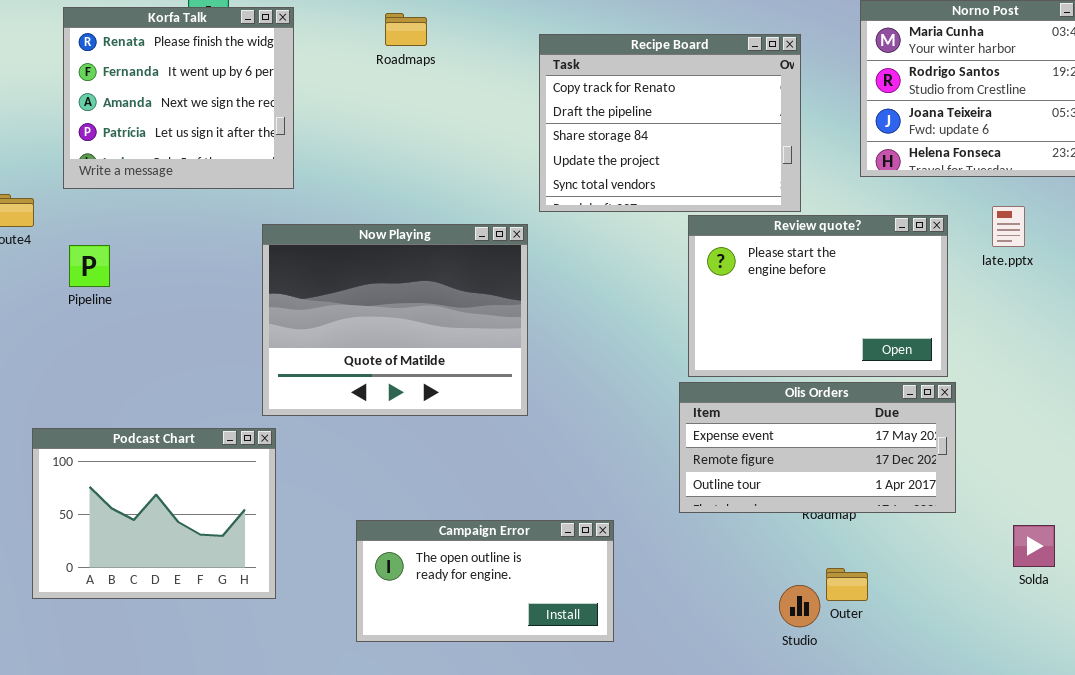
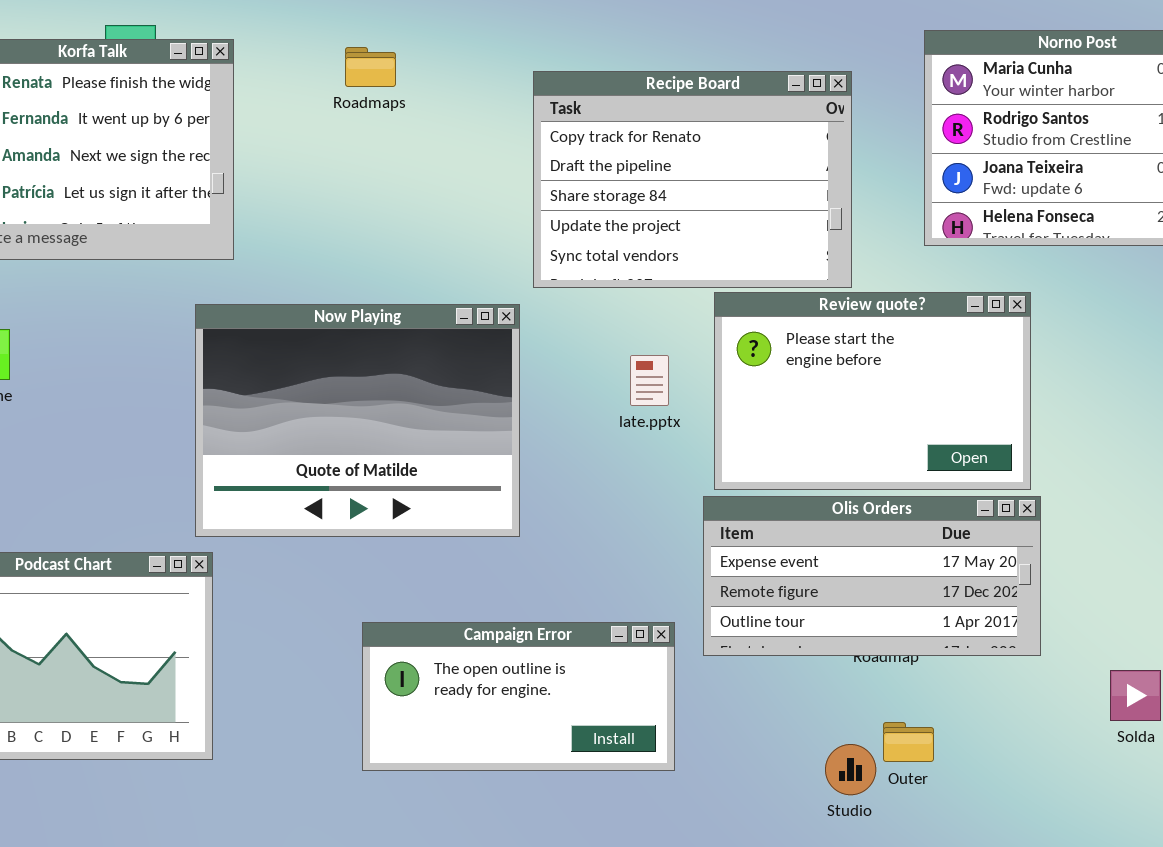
late.pptx: [992,206,1025,247] -> [630,355,669,406], moved
Campaign Error: [356,520,614,642] -> [362,622,675,771], moved

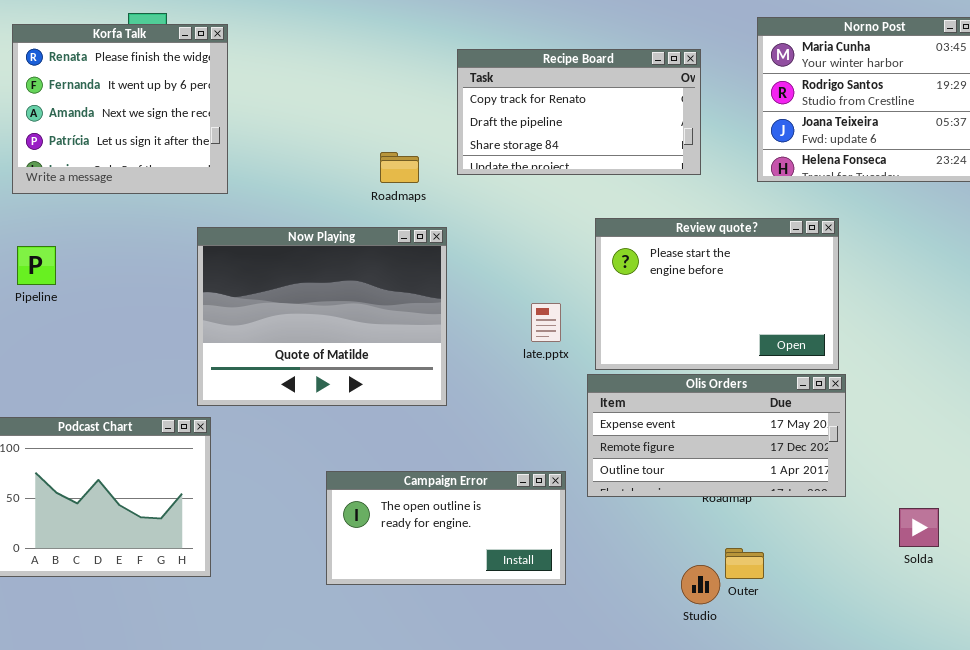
Roadmaps: [345,47,396,87] -> [380,152,419,183], moved
Recipe Board: [533,71,852,288] -> [457,49,701,175], resized
late.pptx: [630,355,669,406] -> [531,303,561,342], moved

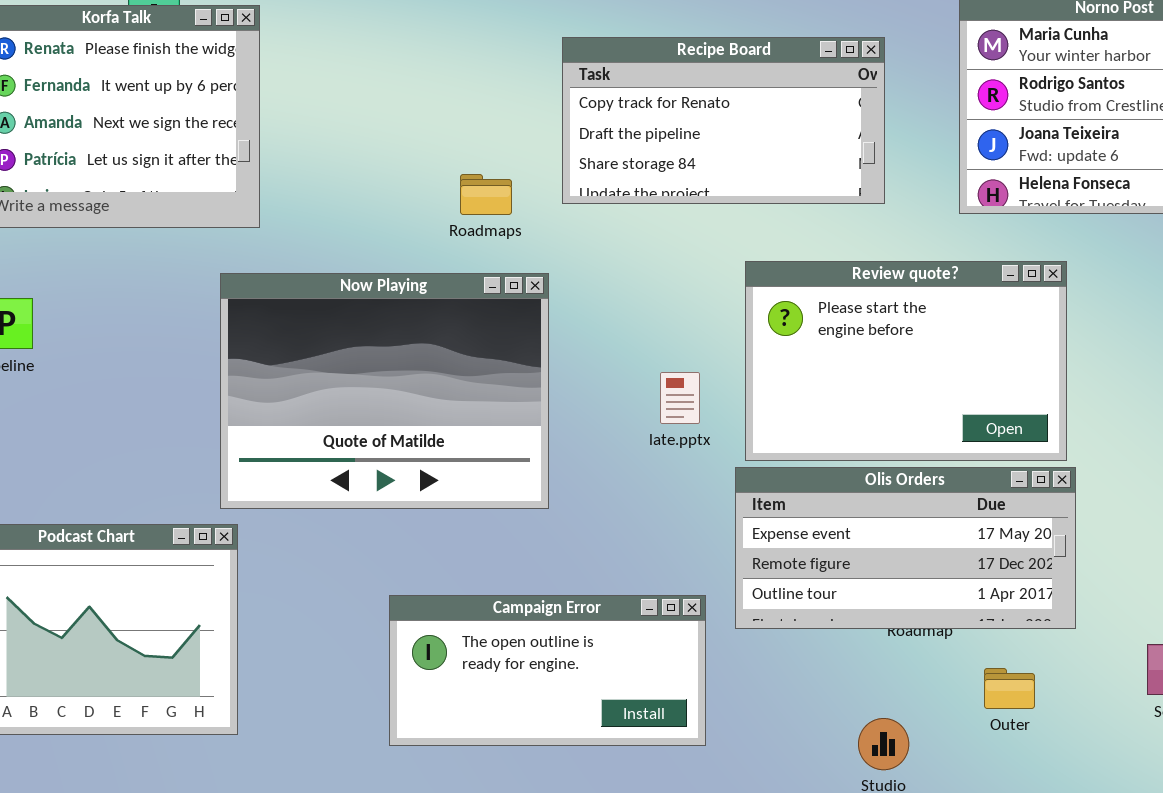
Outer: [725,548,764,579] -> [984,668,1035,709], moved

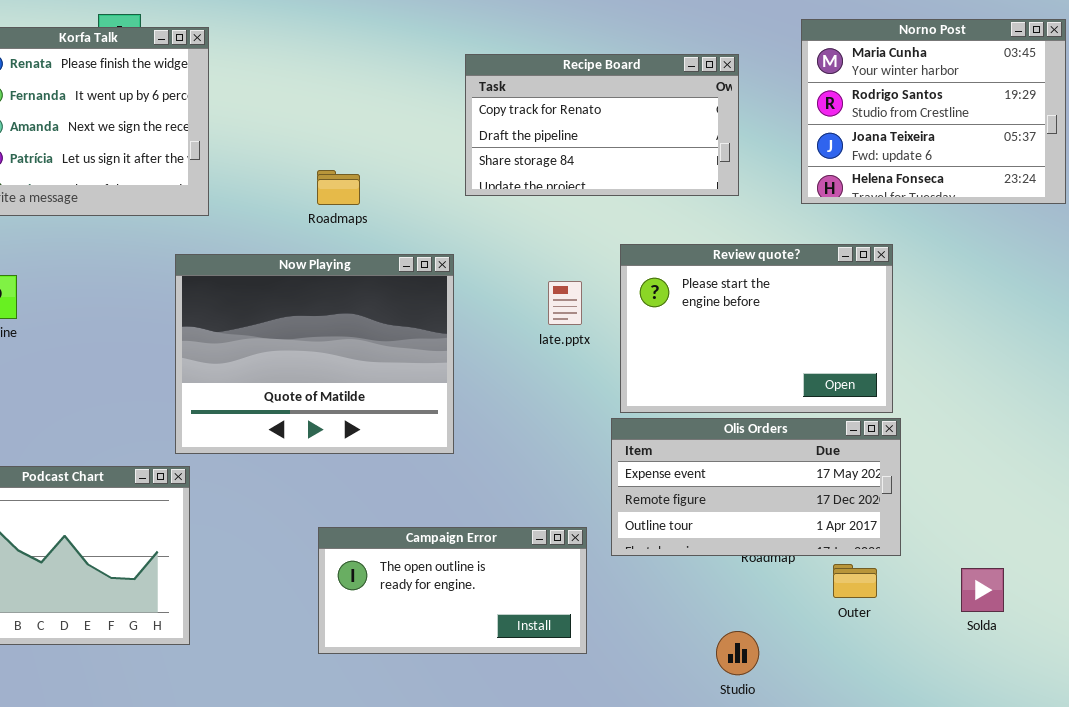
Roadmaps: [460,174,512,215] -> [317,170,360,205], moved
late.pptx: [660,372,700,424] -> [548,281,582,325], moved
Outer: [984,668,1035,709] -> [833,564,877,598], moved

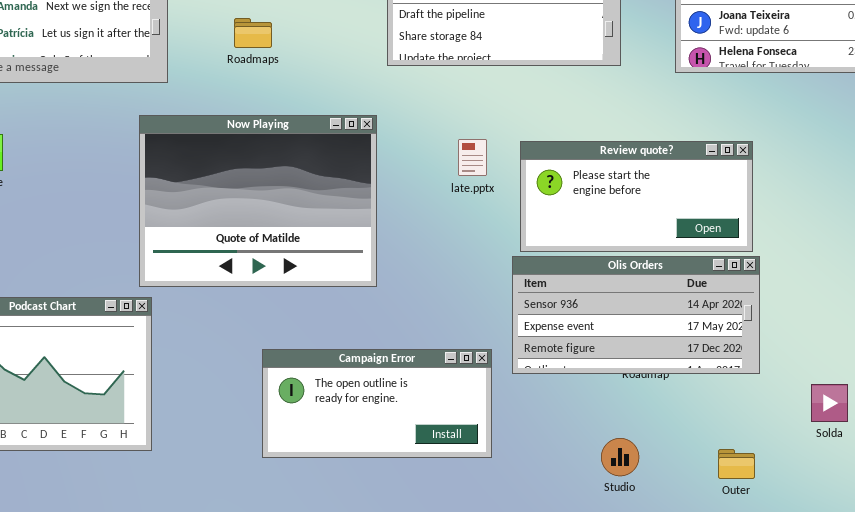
Roadmaps: [317,170,360,205] -> [234,18,272,48], moved
Review quote?: [620,244,893,413] -> [520,141,753,252], resized
Olis Orders: [611,418,901,556] -> [512,256,760,374], scrolled up 1 row
Outer: [833,564,877,598] -> [718,449,755,479], moved

